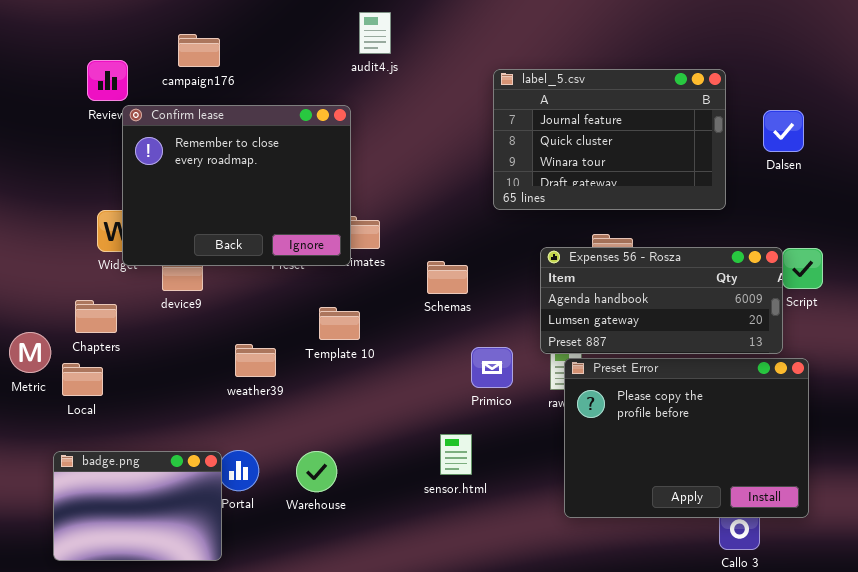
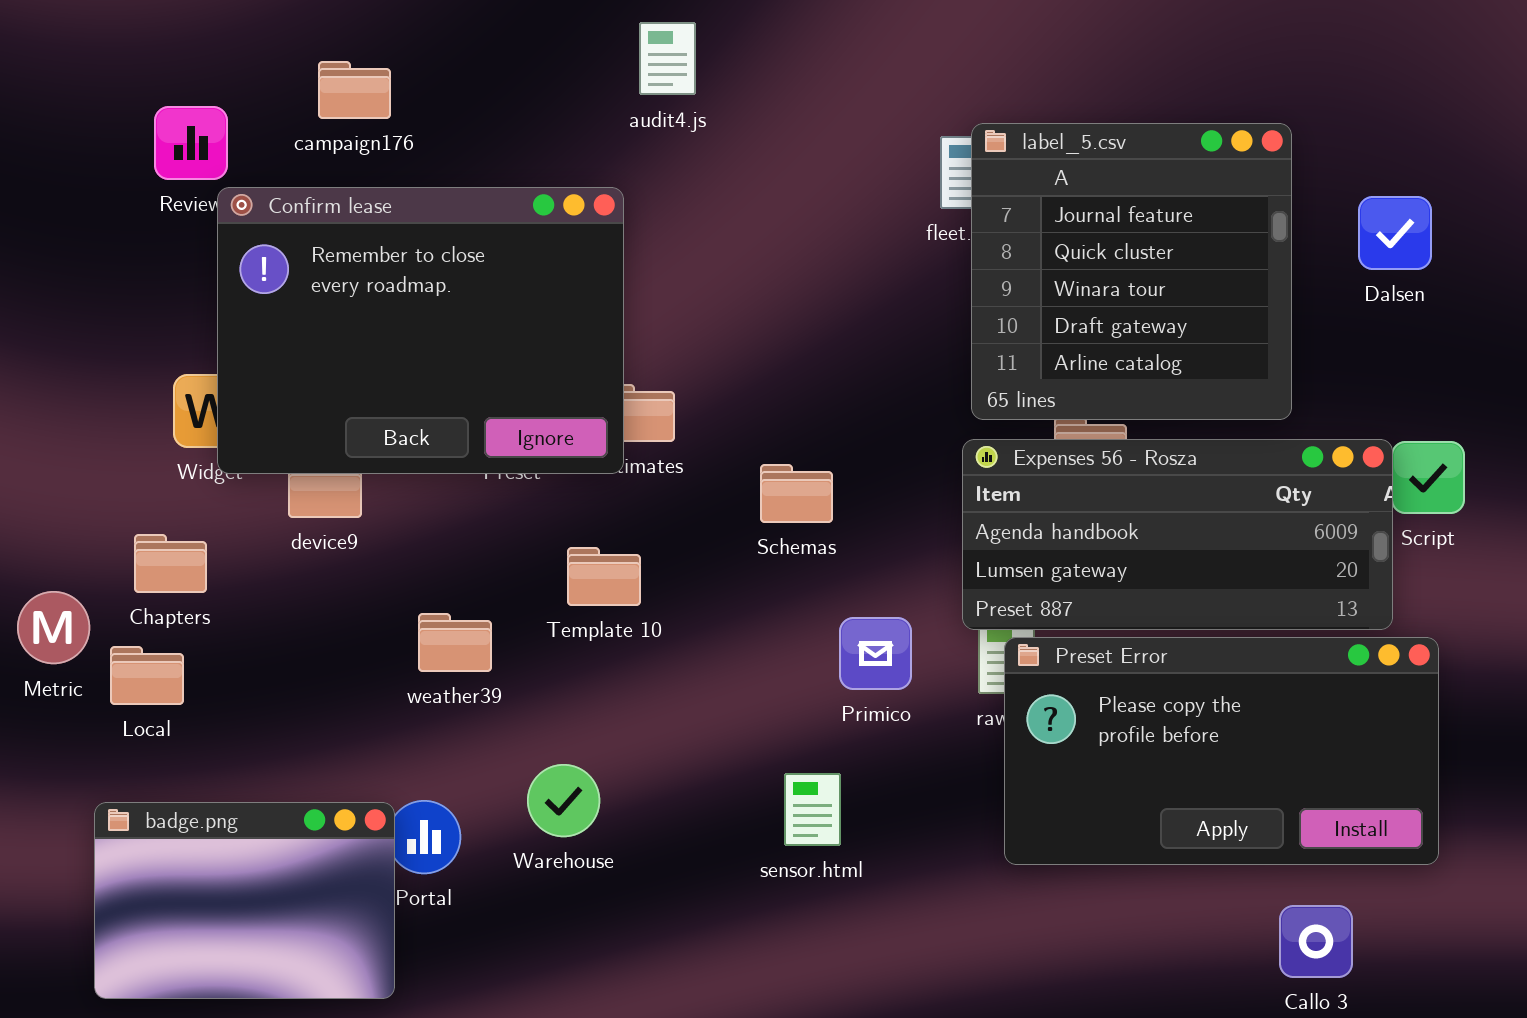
label_5.csv: [493,69,726,210] -> [971,123,1292,420], resized
Preset Error: [564,358,809,518] -> [1004,637,1439,865], resized
Warehouse: [296,451,337,492] -> [527,764,600,837], moved

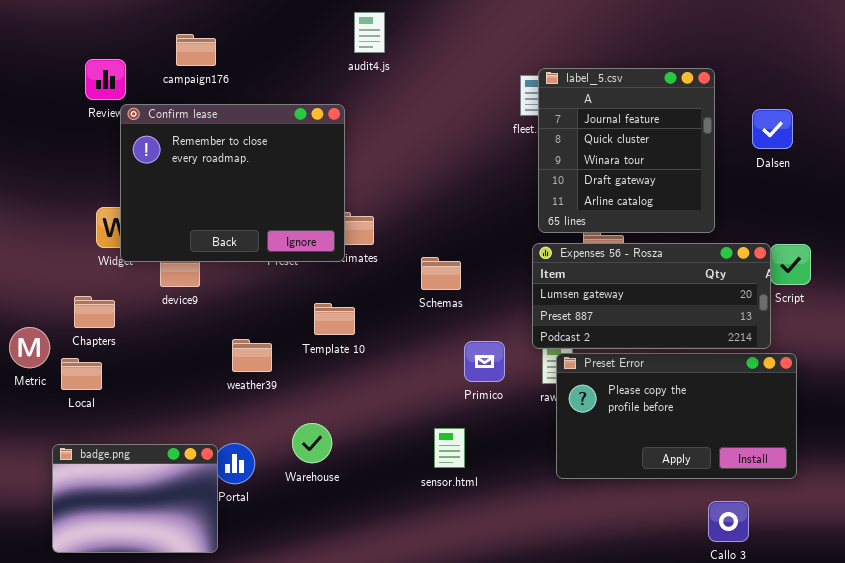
Expenses 56 - Rosza: [962,439,1393,630] -> [532,243,771,349], scrolled down 1 row

